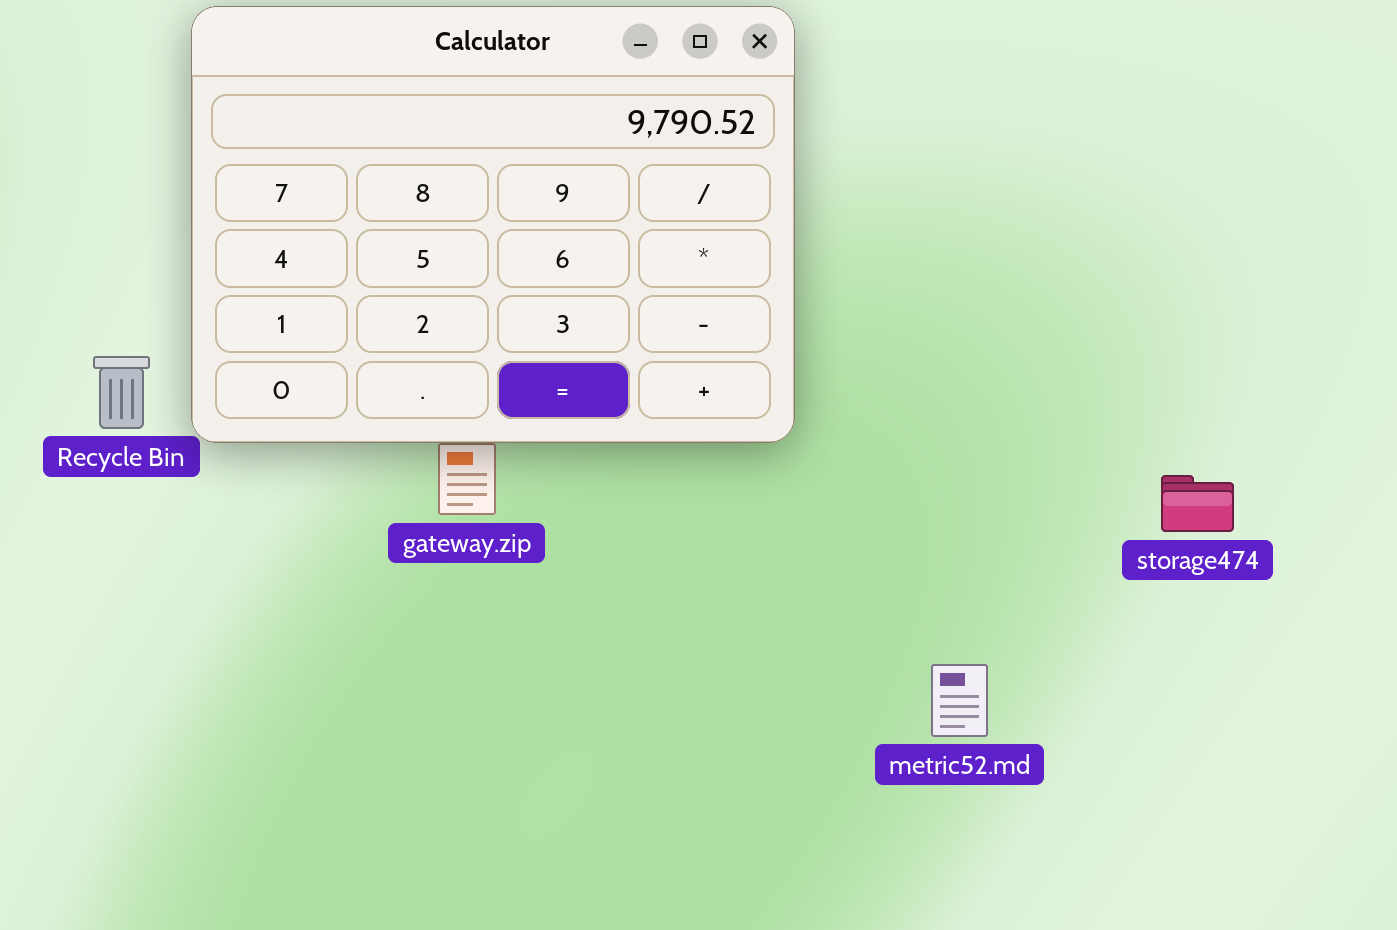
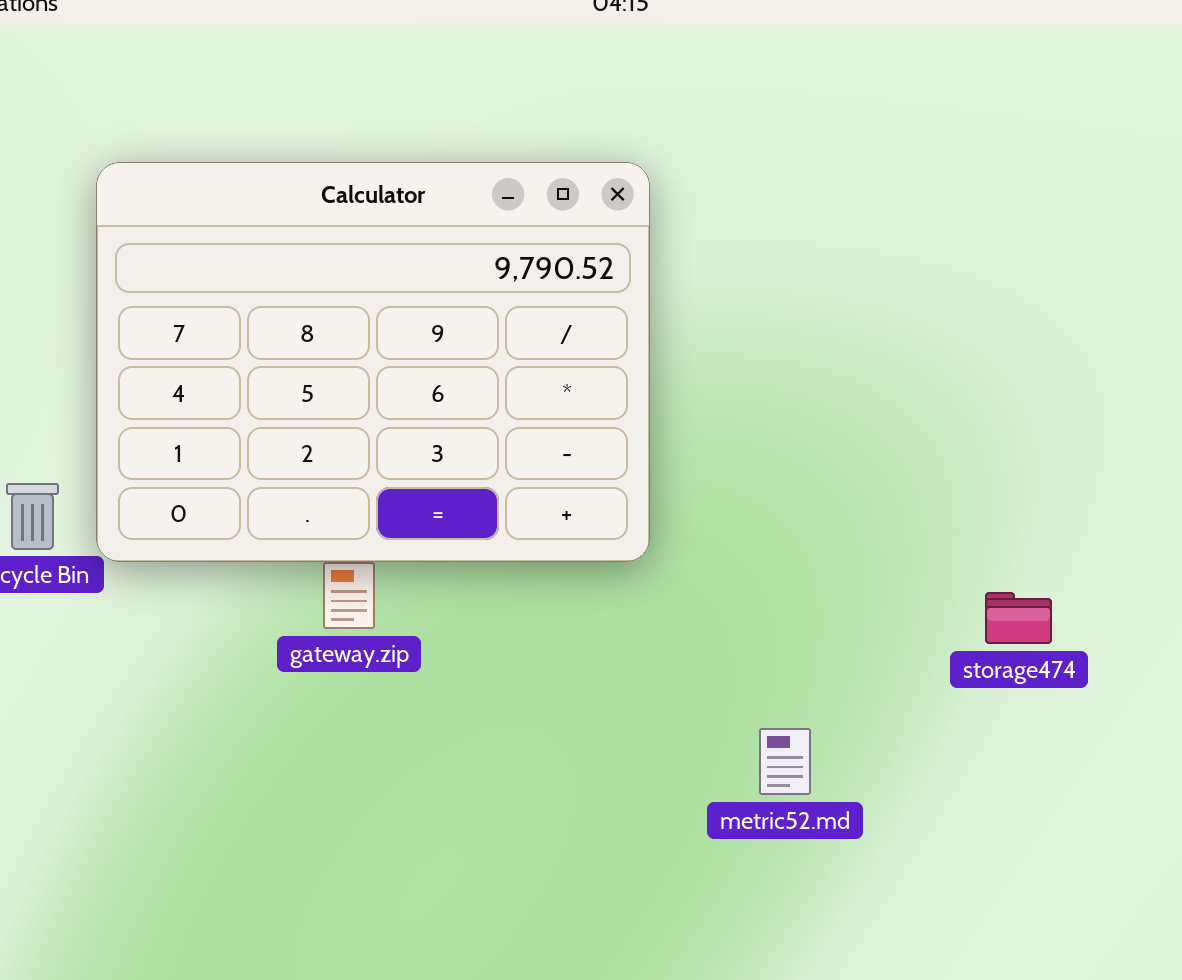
metric52.md: [931,664,988,737] -> [759,728,811,795], moved

